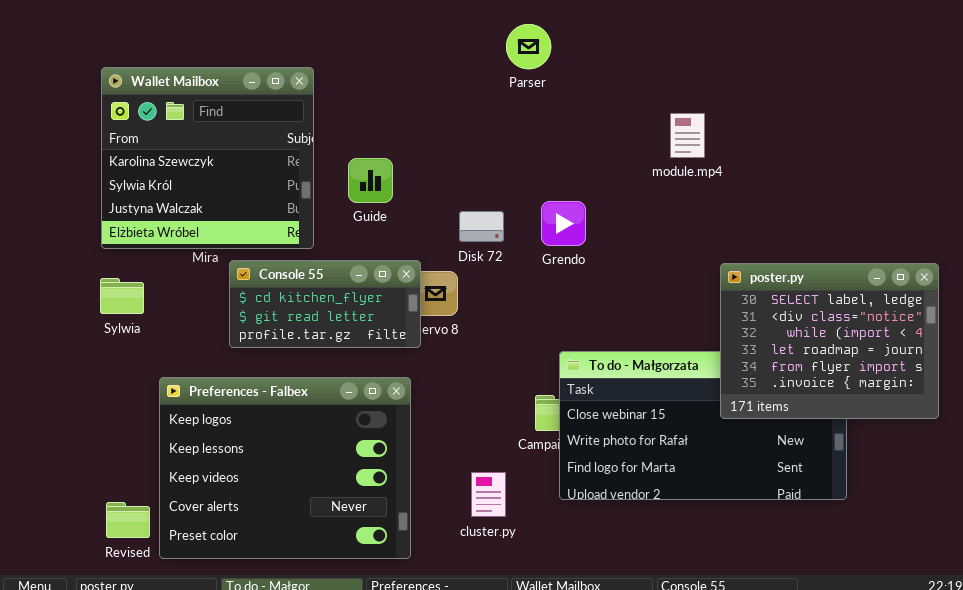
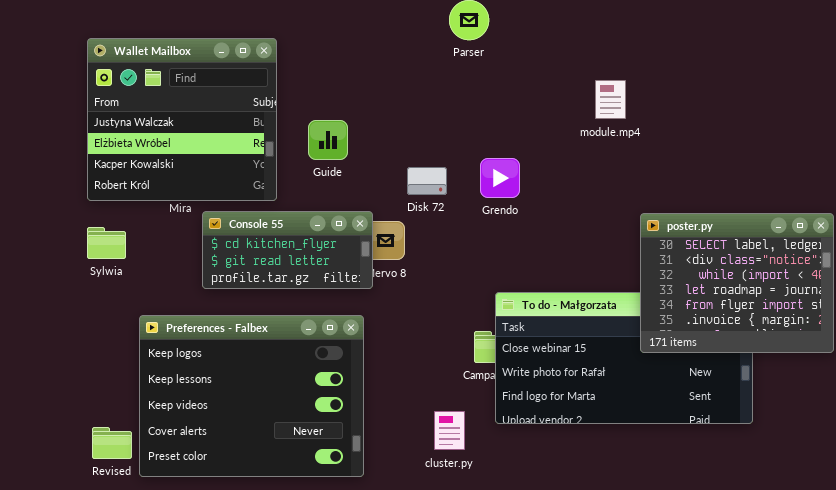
Wallet Mailbox: [101,67,314,249] -> [87,38,277,201], scrolled down 2 rows
cluster.py: [471,472,506,517] -> [434,411,465,450], moved

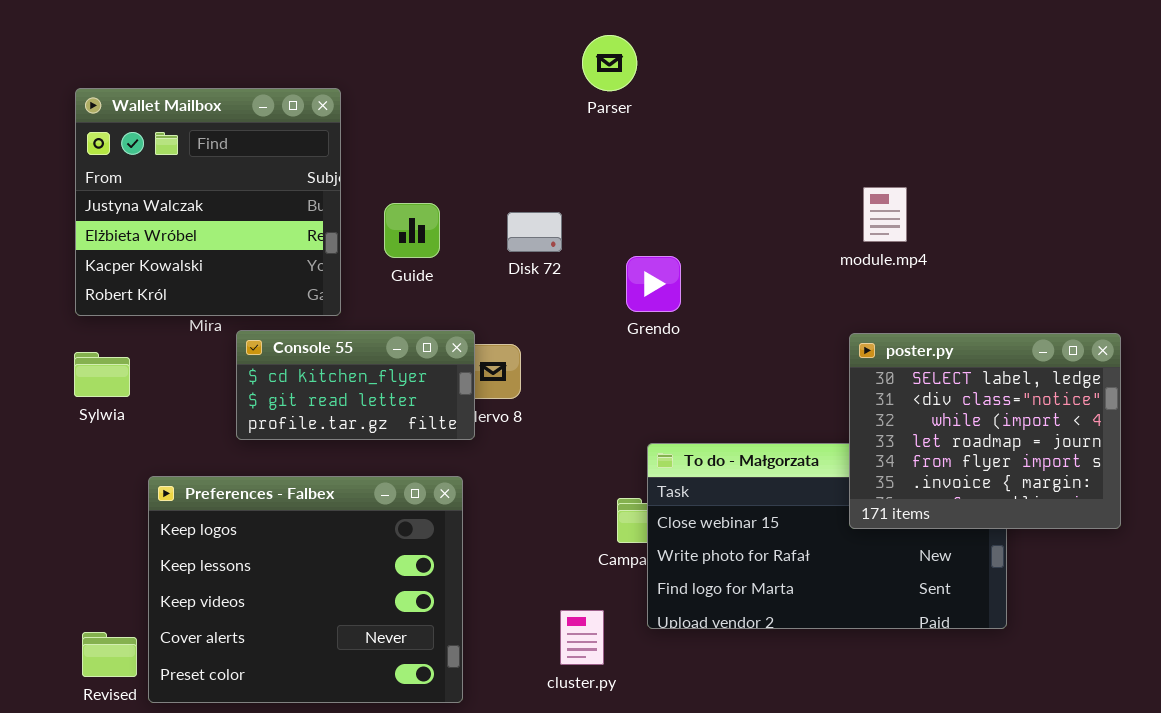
module.mp4: [595,80,626,119] -> [863,187,907,242], moved
Disk 72: [407,167,447,195] -> [507,212,562,252], moved

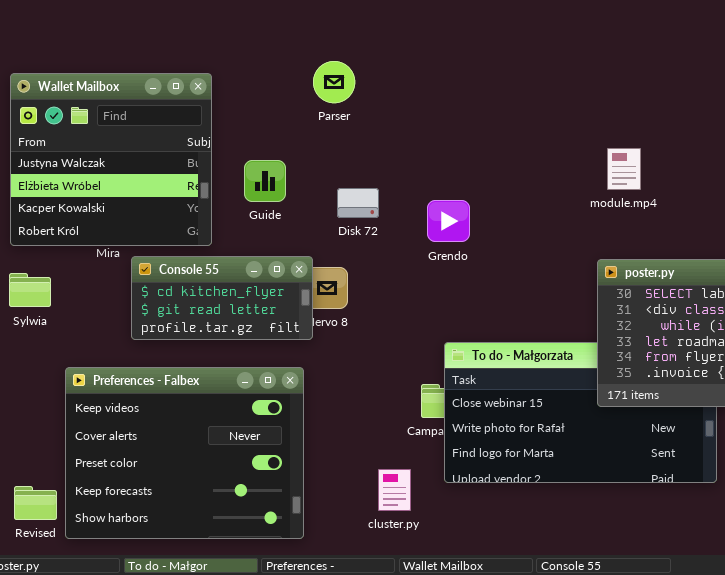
Parser: [582,35,637,91] -> [313,61,355,103], moved
Disk 72: [507,212,562,252] -> [337,188,379,218], moved
Preferences - Falbex: [148,476,463,703] -> [65,367,304,539], scrolled down 2 rows

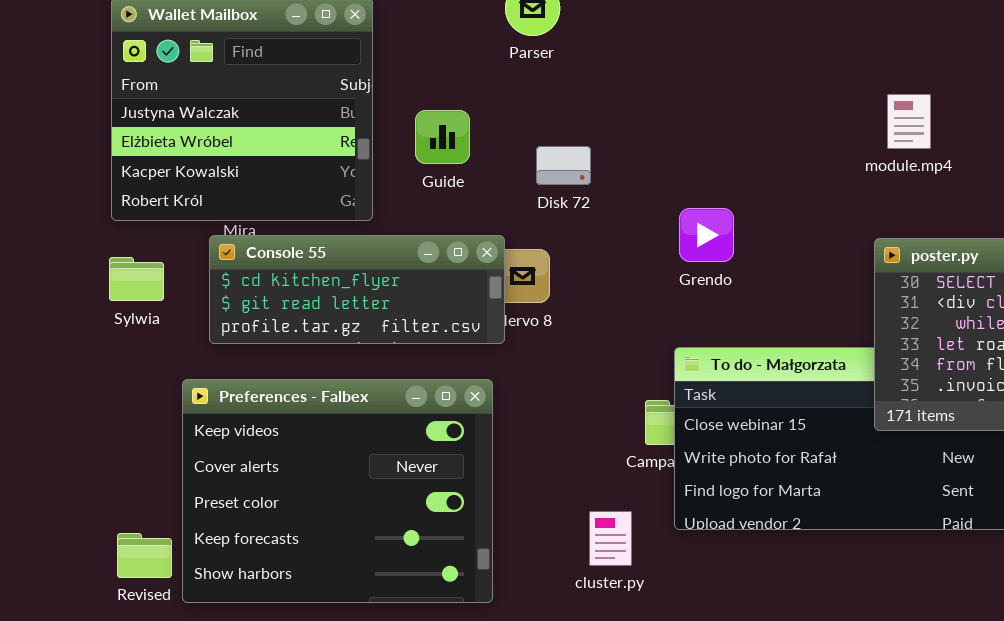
Grendo: [427,200,470,242] -> [679,208,734,262], moved
Console 55: [131,256,313,340] -> [209,235,505,344], resized

